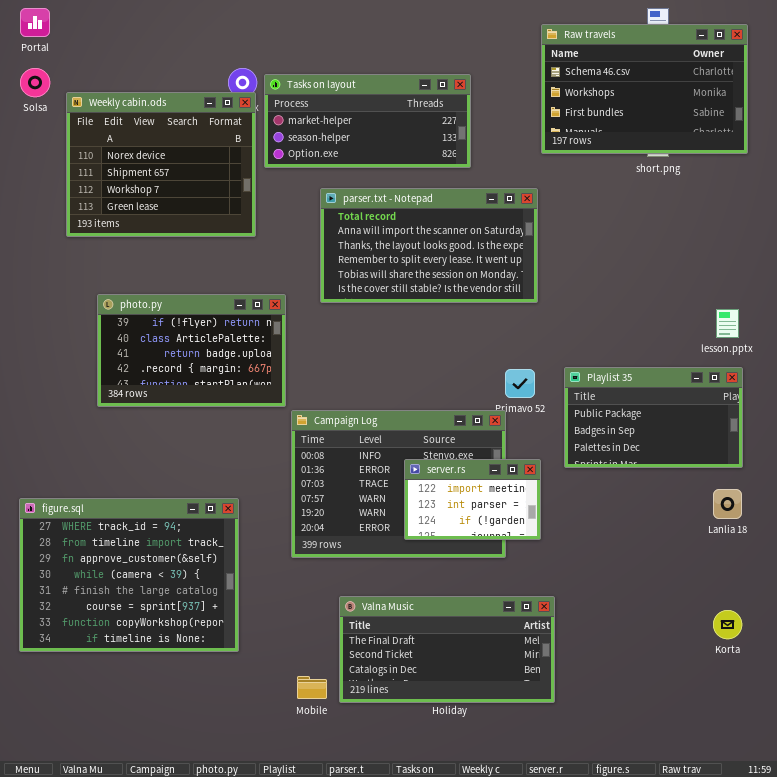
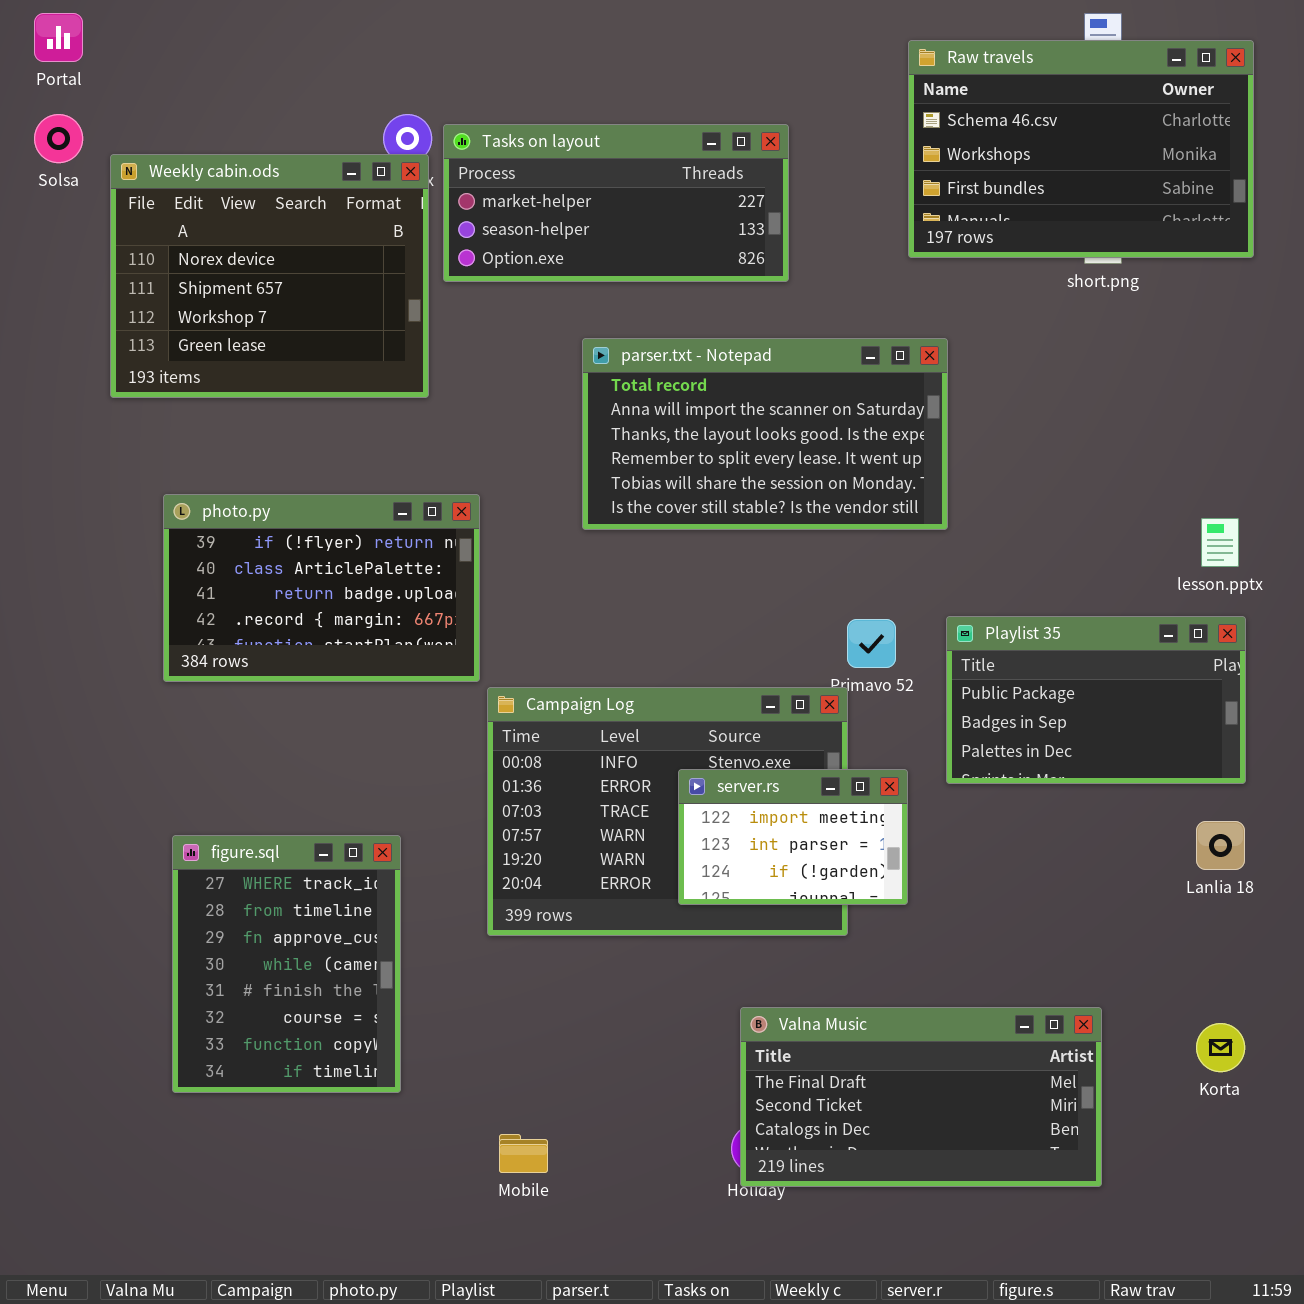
parser.txt - Notepad: [320,188,538,303] -> [582,338,948,530], moved
figure.sql: [19,498,239,652] -> [172,835,401,1093], resized
Valna Music: [339,596,555,703] -> [740,1007,1102,1187], moved

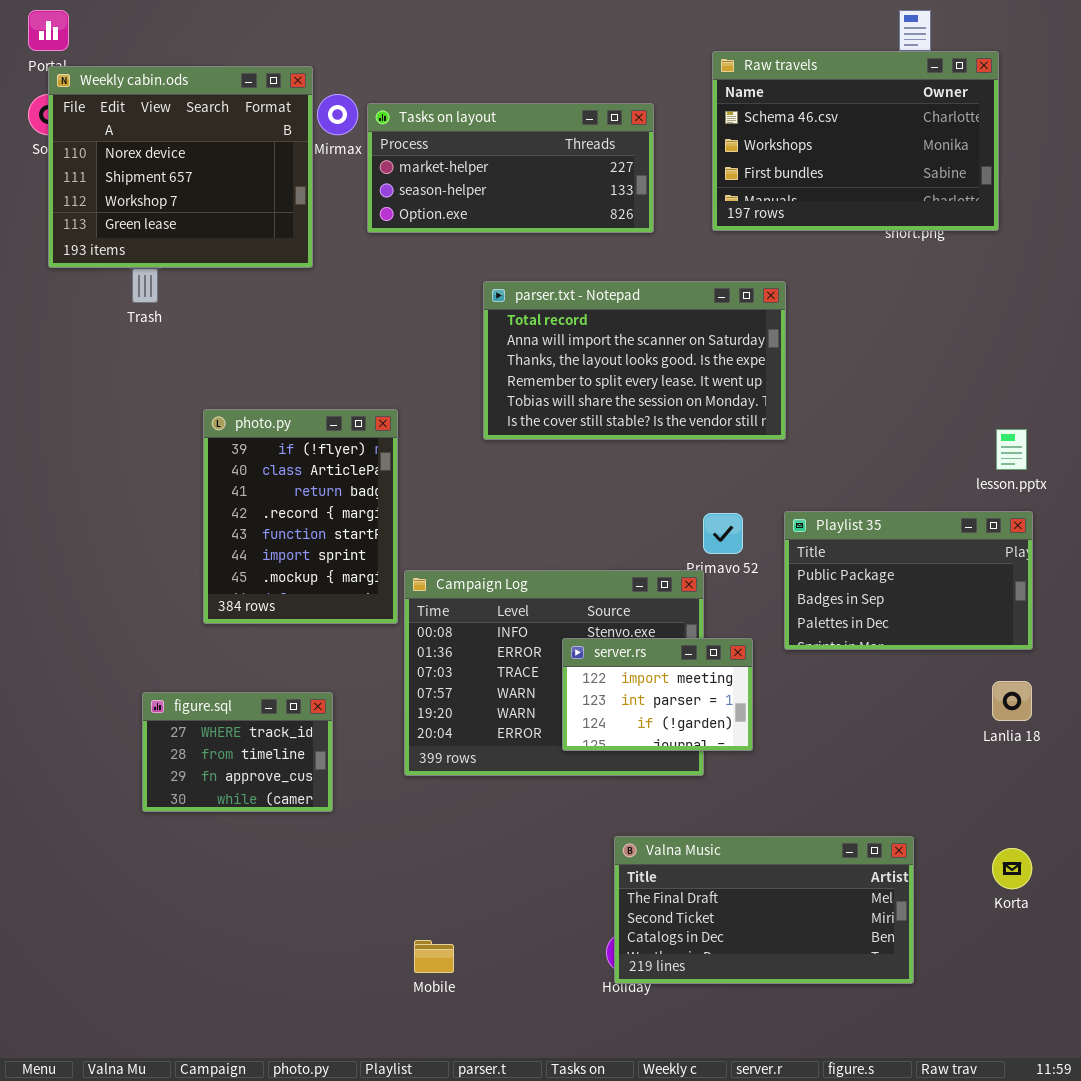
Raw travels: [908,40,1254,258] -> [712,51,999,231], moved
Weekly cabin.ods: [110,154,429,398] -> [48,66,313,268], moved
photo.py: [163,494,480,682] -> [203,409,398,624], resized
figure.sql: [172,835,401,1093] -> [142,692,333,812], resized

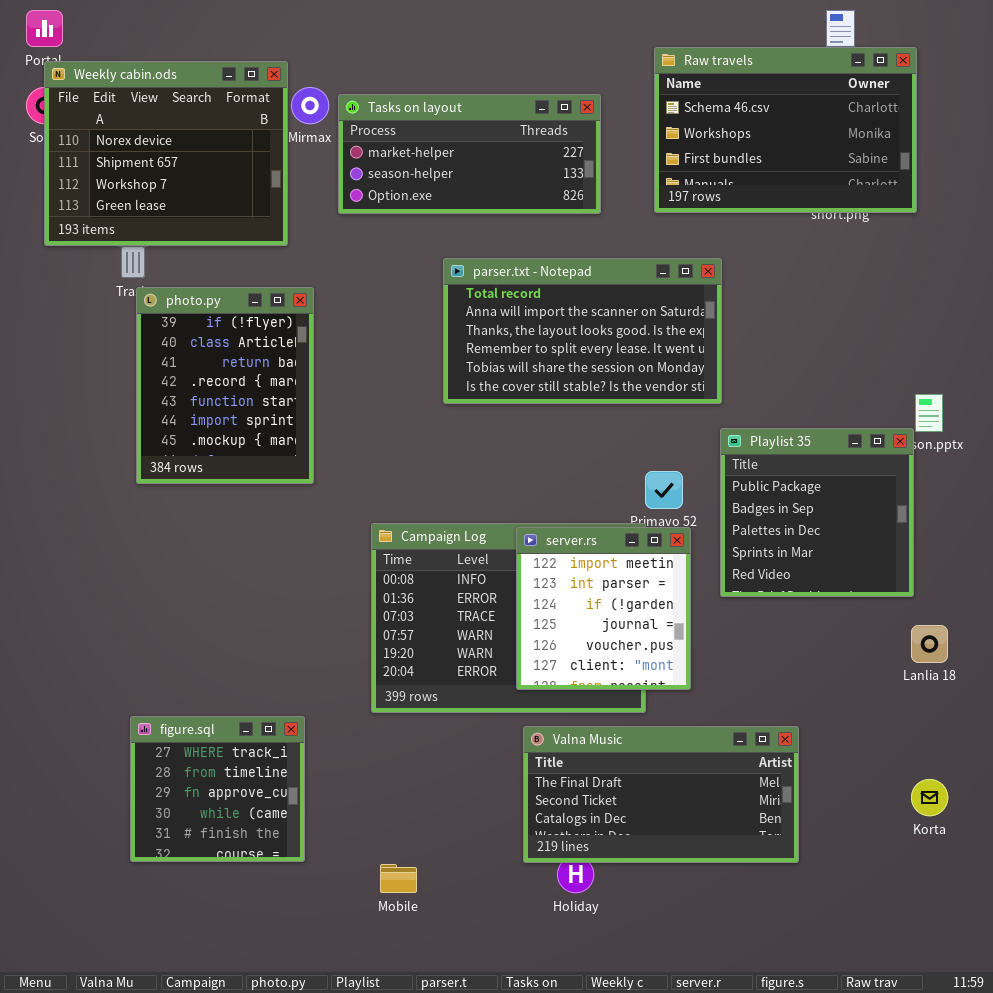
photo.py: [203,409,398,624] -> [136,287,314,484], moved
Playlist 35: [784,511,1033,650] -> [720,428,914,597], resized
server.rs: [562,638,753,751] -> [516,527,691,690], resized
figure.sql: [142,692,333,812] -> [130,716,305,862], moved, resized
Valna Music: [614,836,914,984] -> [523,726,799,863], moved

